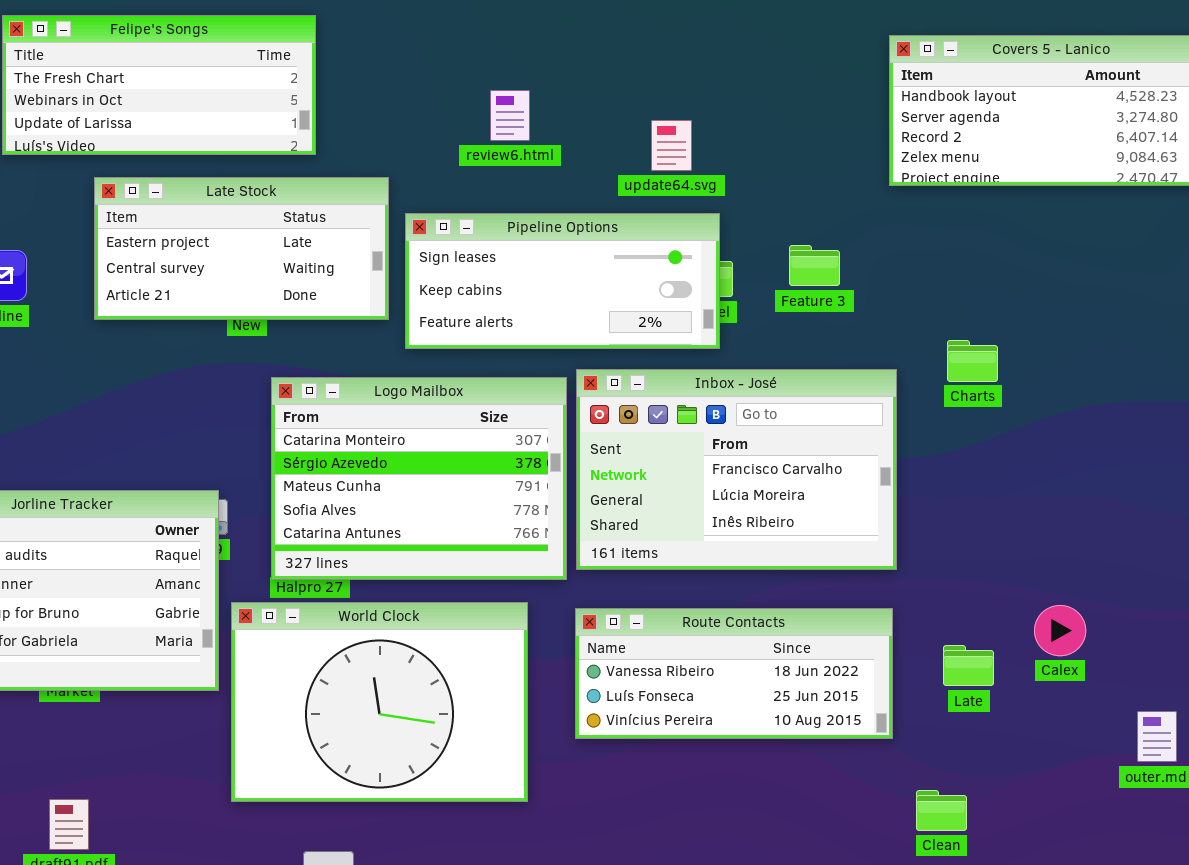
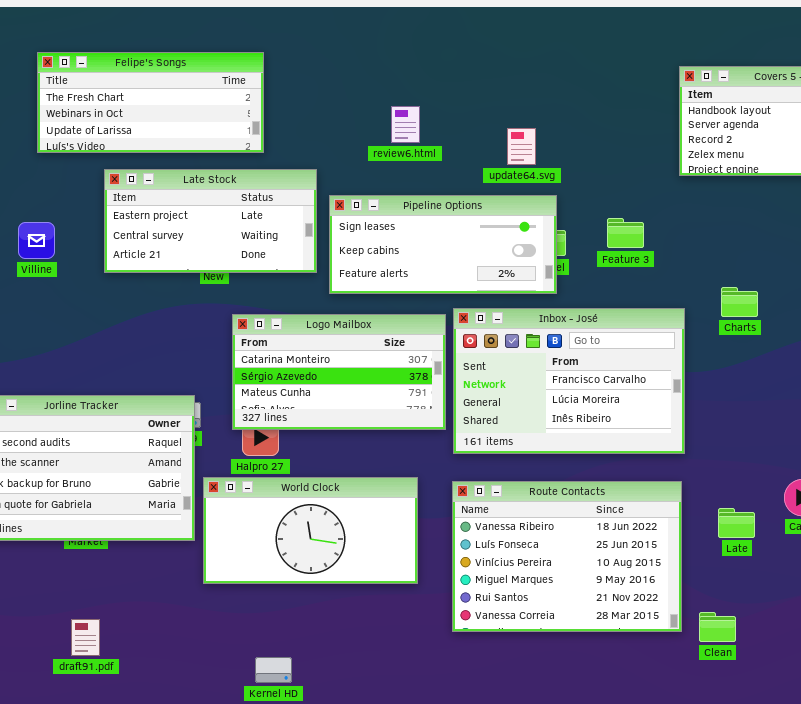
Logo Mailbox: [271,377,567,580] -> [232,314,446,430], resized
World Clock: [231,602,528,802] -> [203,477,418,584], resized
Route Contacts: [575,608,893,739] -> [452,481,682,632], resized

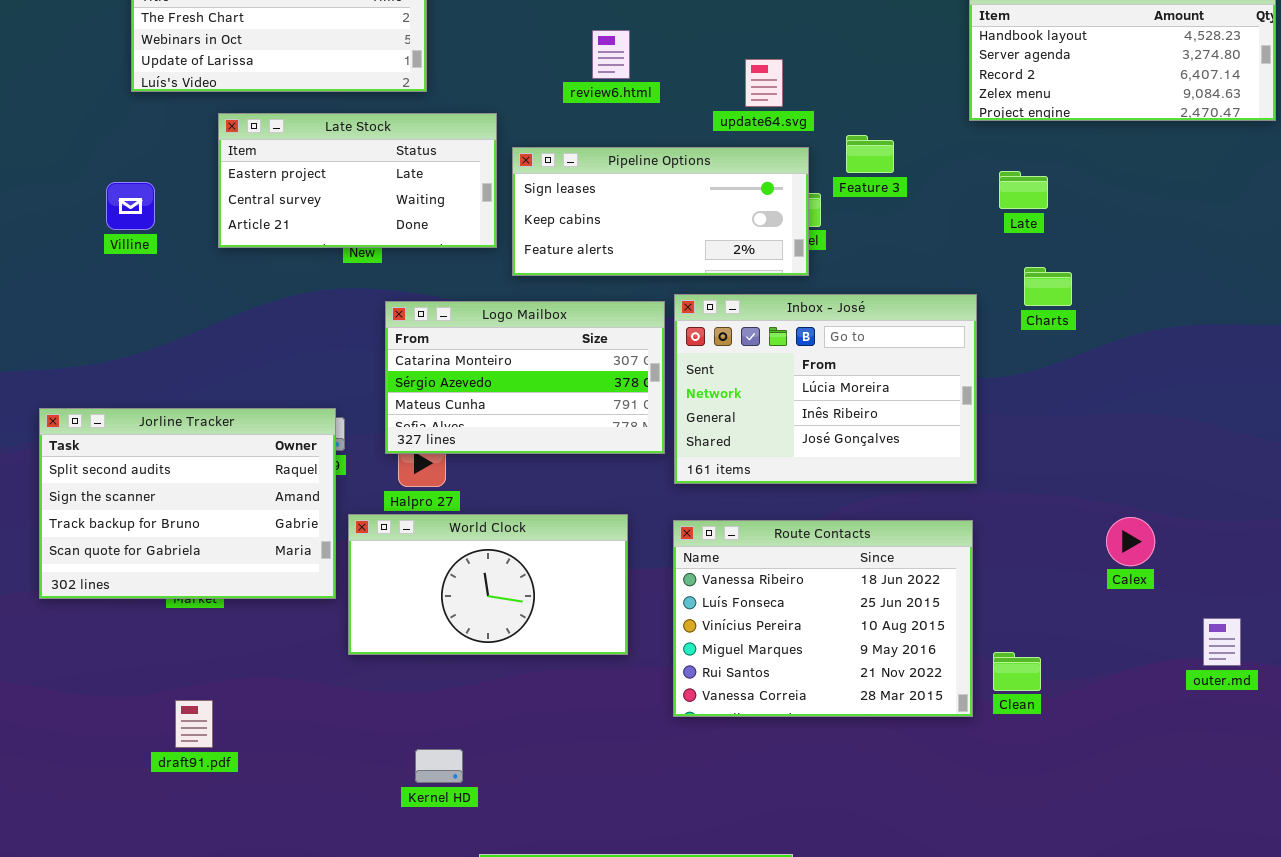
Feature 3: [607,218,644,248] -> [846,135,894,173], moved
Inbox - José: [453,308,685,454] -> [674,294,977,484], scrolled down 1 row
Late: [718,508,755,538] -> [999,171,1048,209], moved
Clean: [699,612,736,642] -> [993,652,1041,691], moved

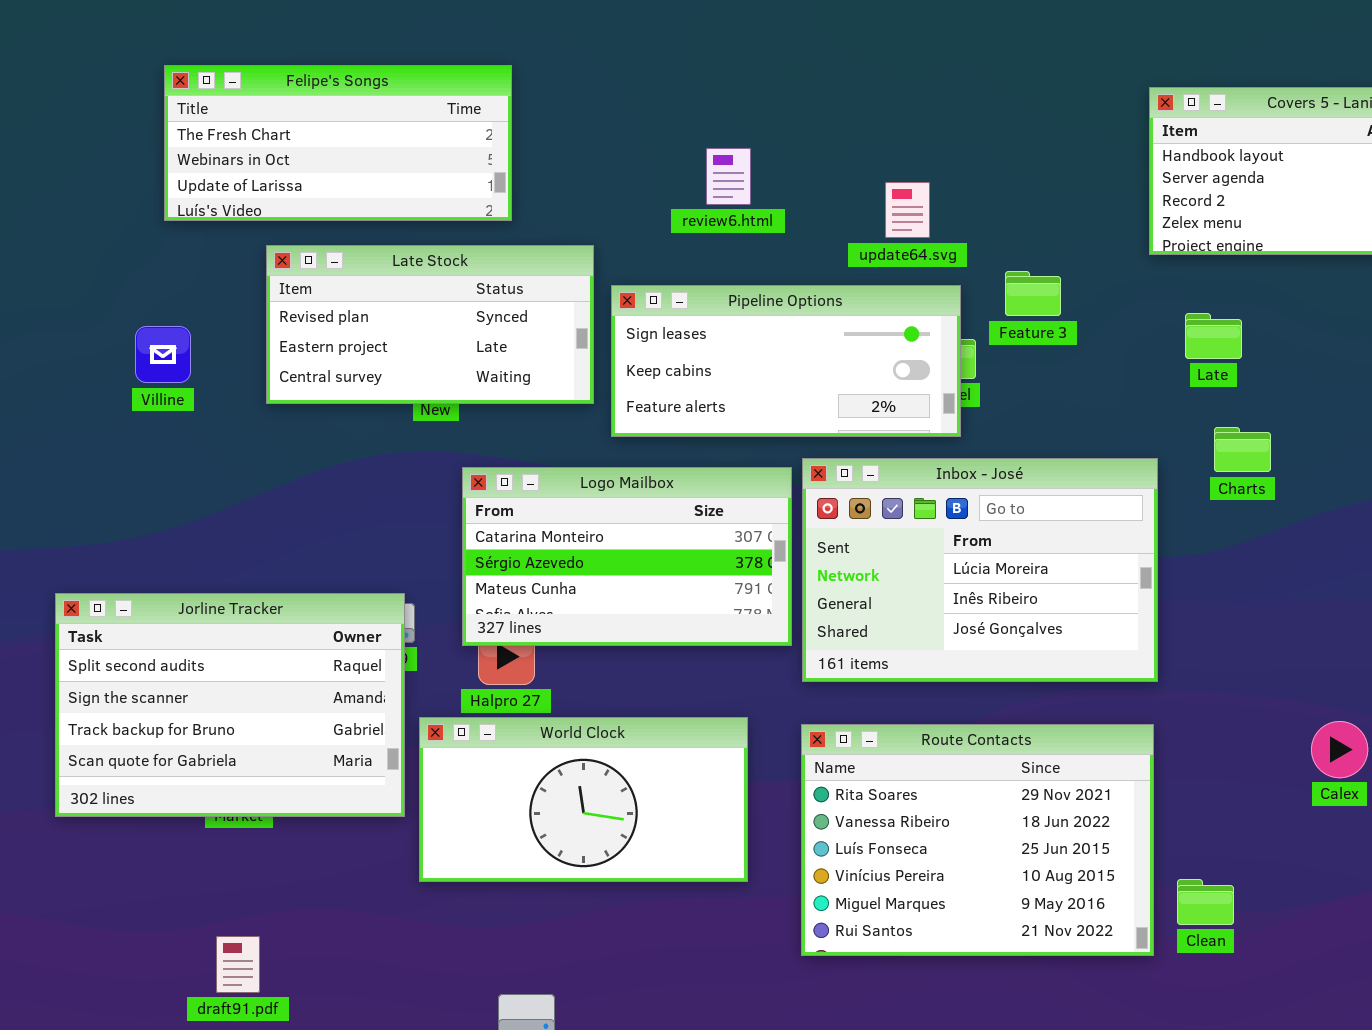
Late Stock: [218,113,497,248] -> [266,245,594,404], scrolled up 1 row
Route Contacts: [673,520,973,717] -> [801,724,1154,956], scrolled up 1 row

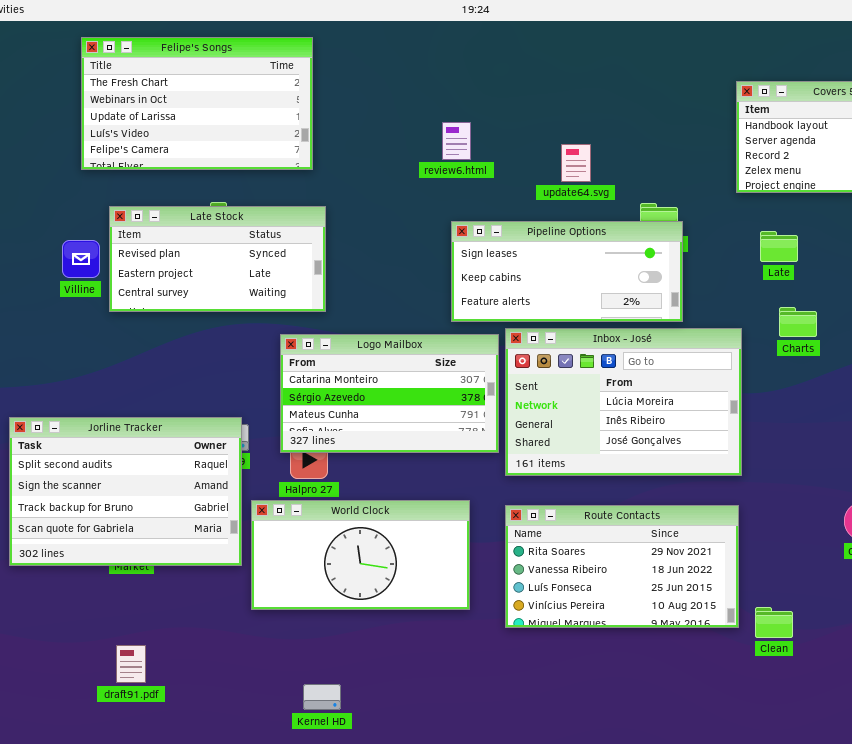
Felipe's Songs: [164,65,512,221] -> [81,37,313,170], resized
Late Stock: [266,245,594,404] -> [109,206,326,312], moved
Pipeline Options: [611,285,961,437] -> [451,221,683,322], moved
Route Contacts: [801,724,1154,956] -> [505,505,739,628], resized

